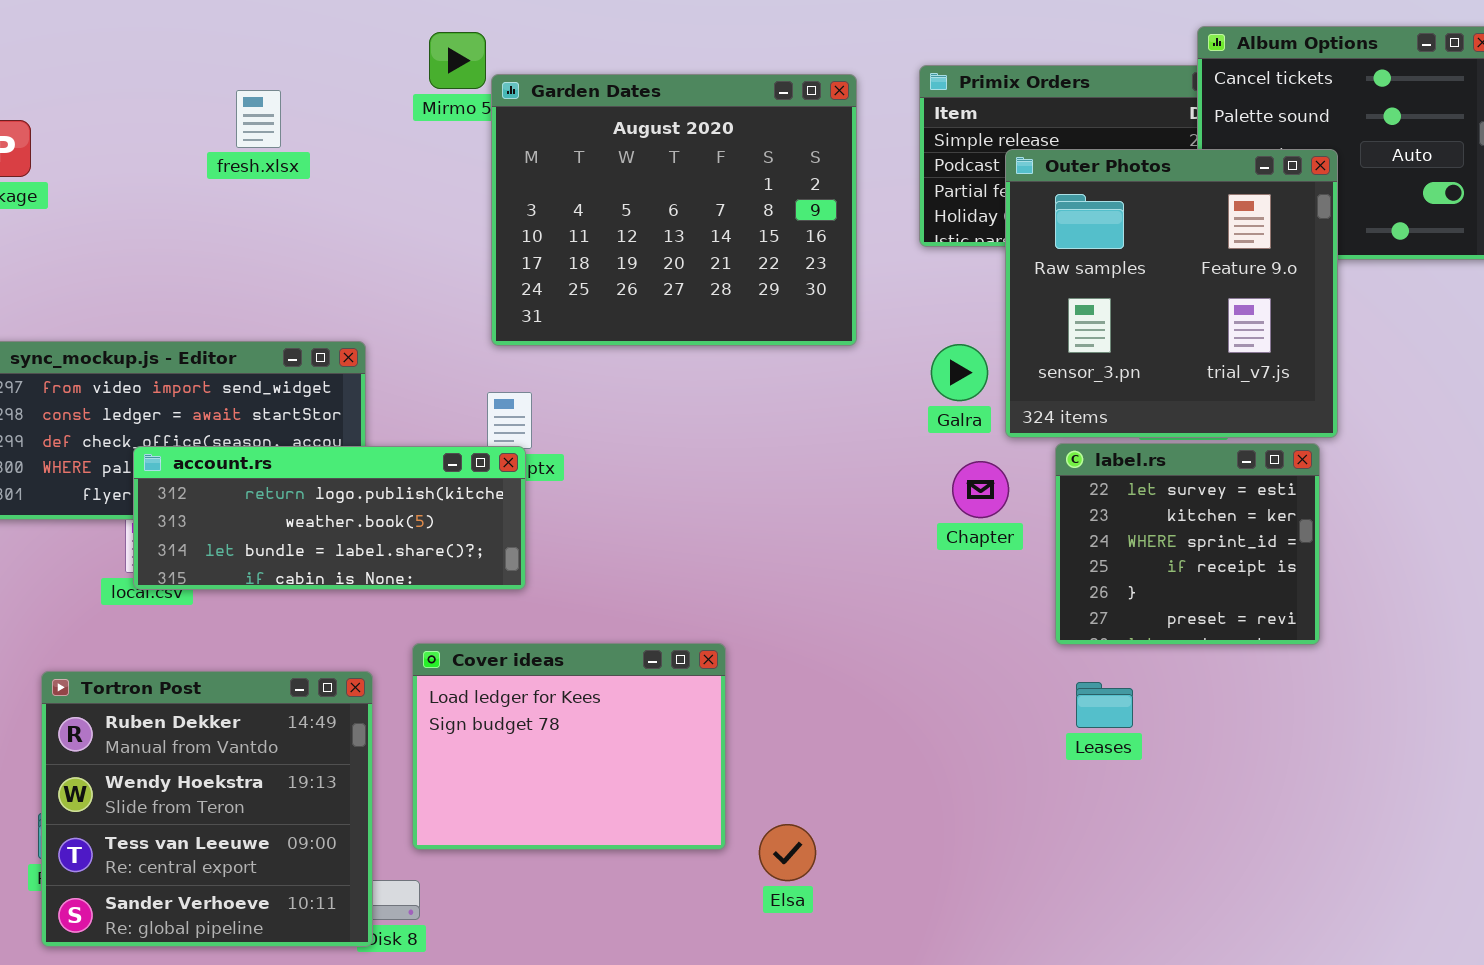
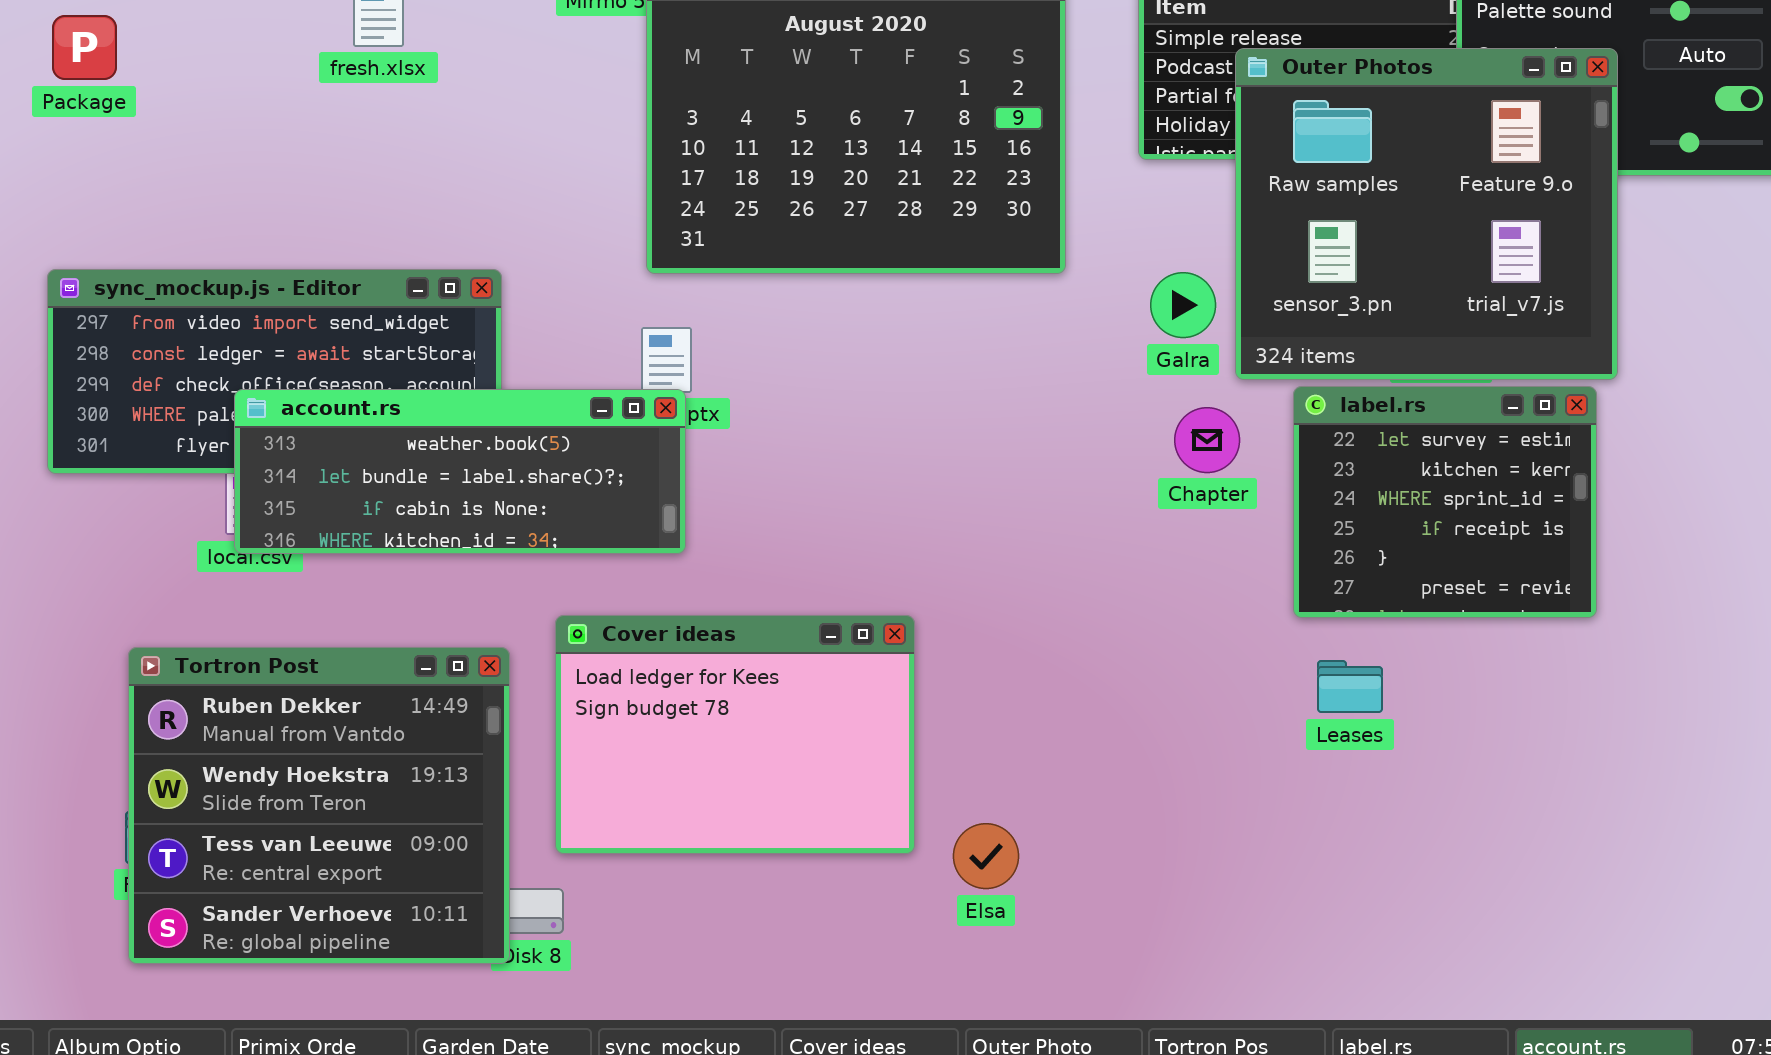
account.rs: [133,446,526,590] -> [234,389,686,554], scrolled down 1 row

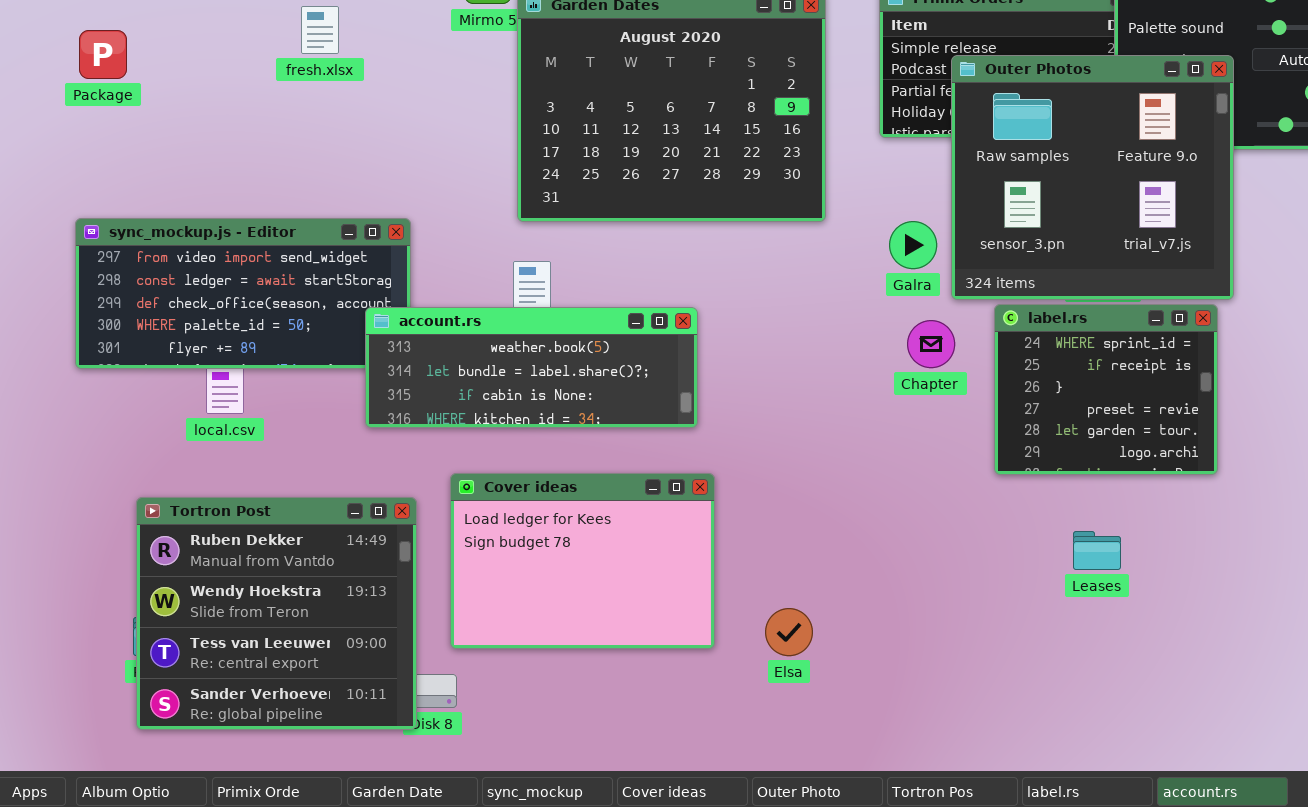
label.rs: [1293,386,1597,618] -> [994,304,1218,475], scrolled down 2 rows
account.rs: [234,389,686,554] -> [365,307,698,428], moved
Leases: [1317,660,1383,713] -> [1073,531,1121,570], moved
Elsa: [953,823,1019,889] -> [765,608,813,656], moved

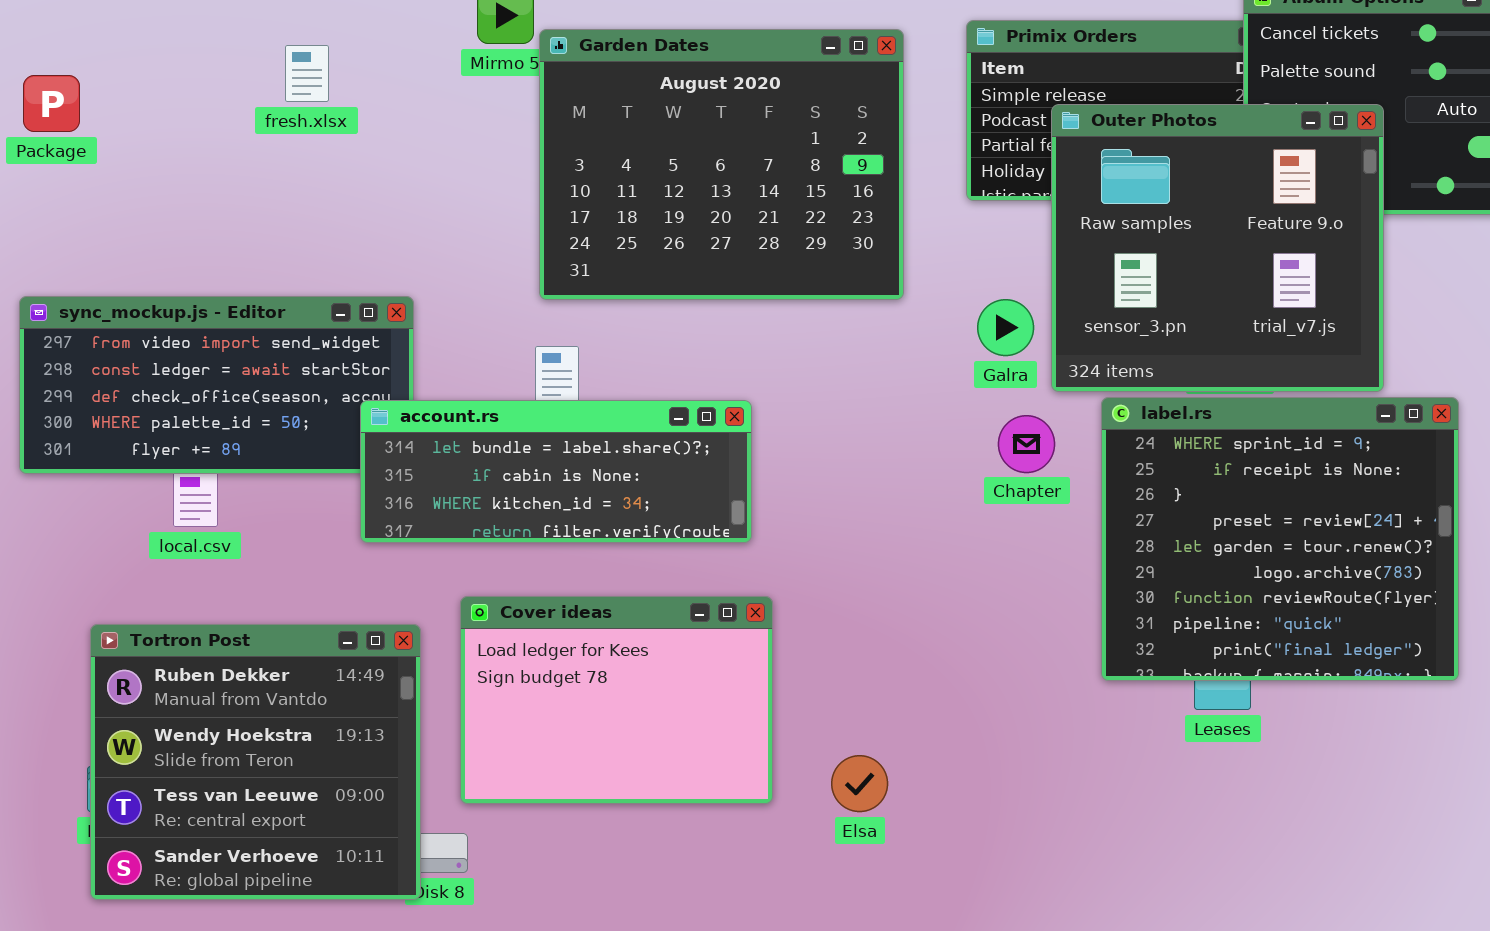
label.rs: [994,304,1218,475] -> [1101,397,1459,681], resized
account.rs: [365,307,698,428] -> [360,400,752,543], scrolled down 1 row

